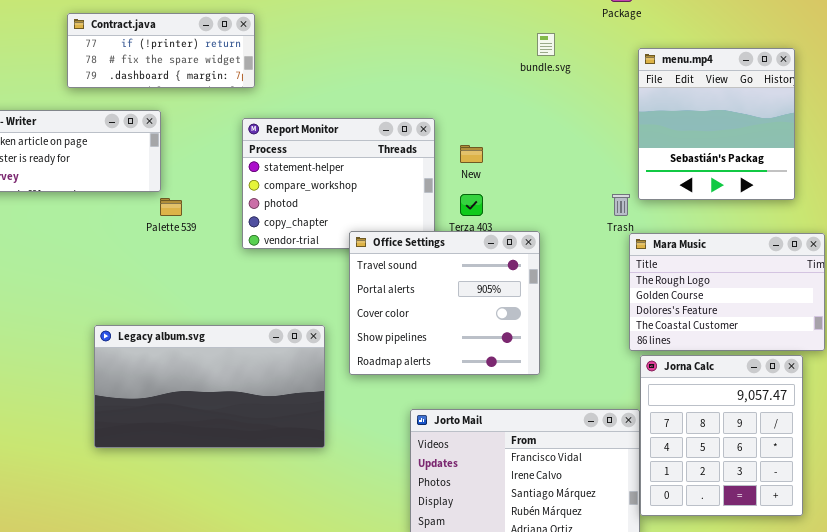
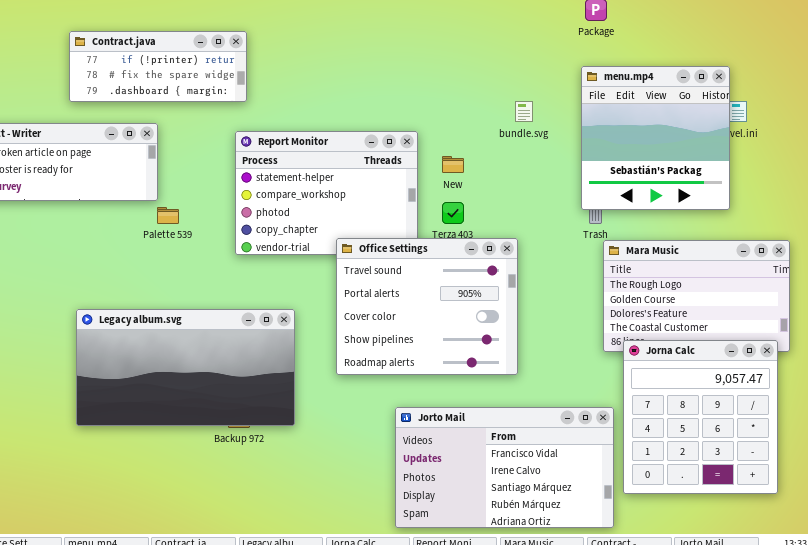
bundle.svg: [537,33,555,56] -> [515,101,533,122], moved
menu.mp4: [638,48,795,200] -> [581,66,730,210], moved
Legacy album.svg: [94,325,325,448] -> [76,309,295,426], moved
Jorna Calc: [640,355,803,516] -> [623,340,778,494], moved

